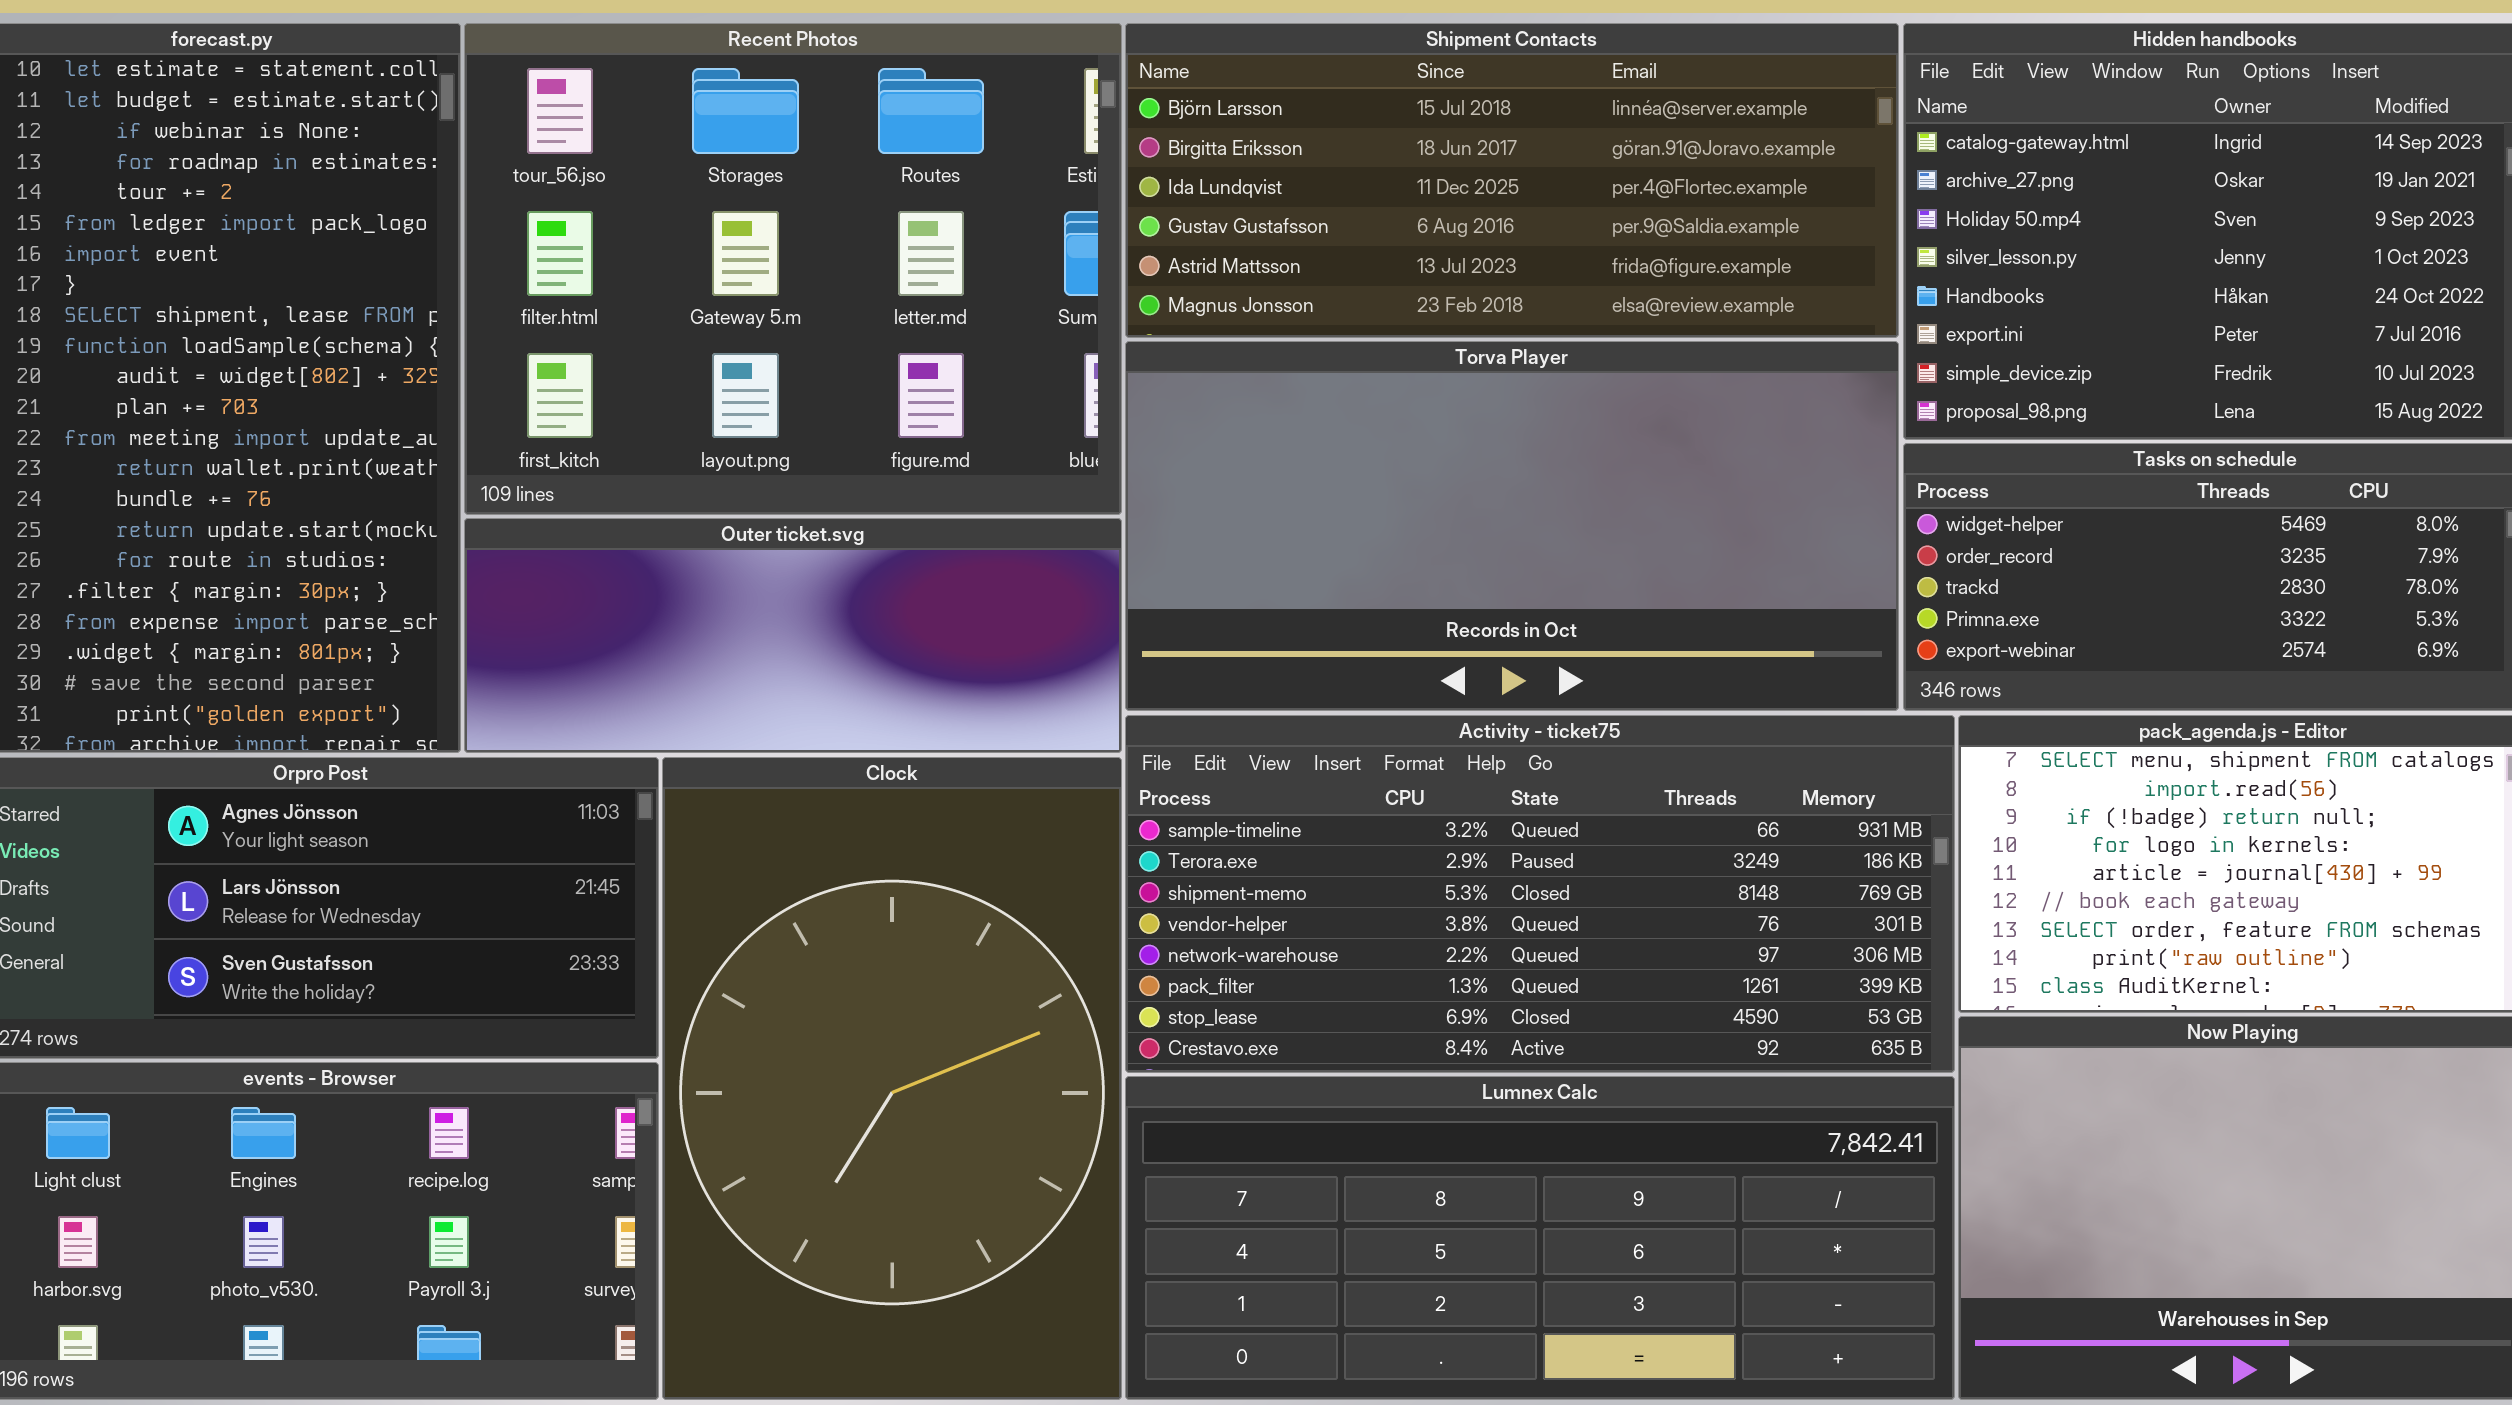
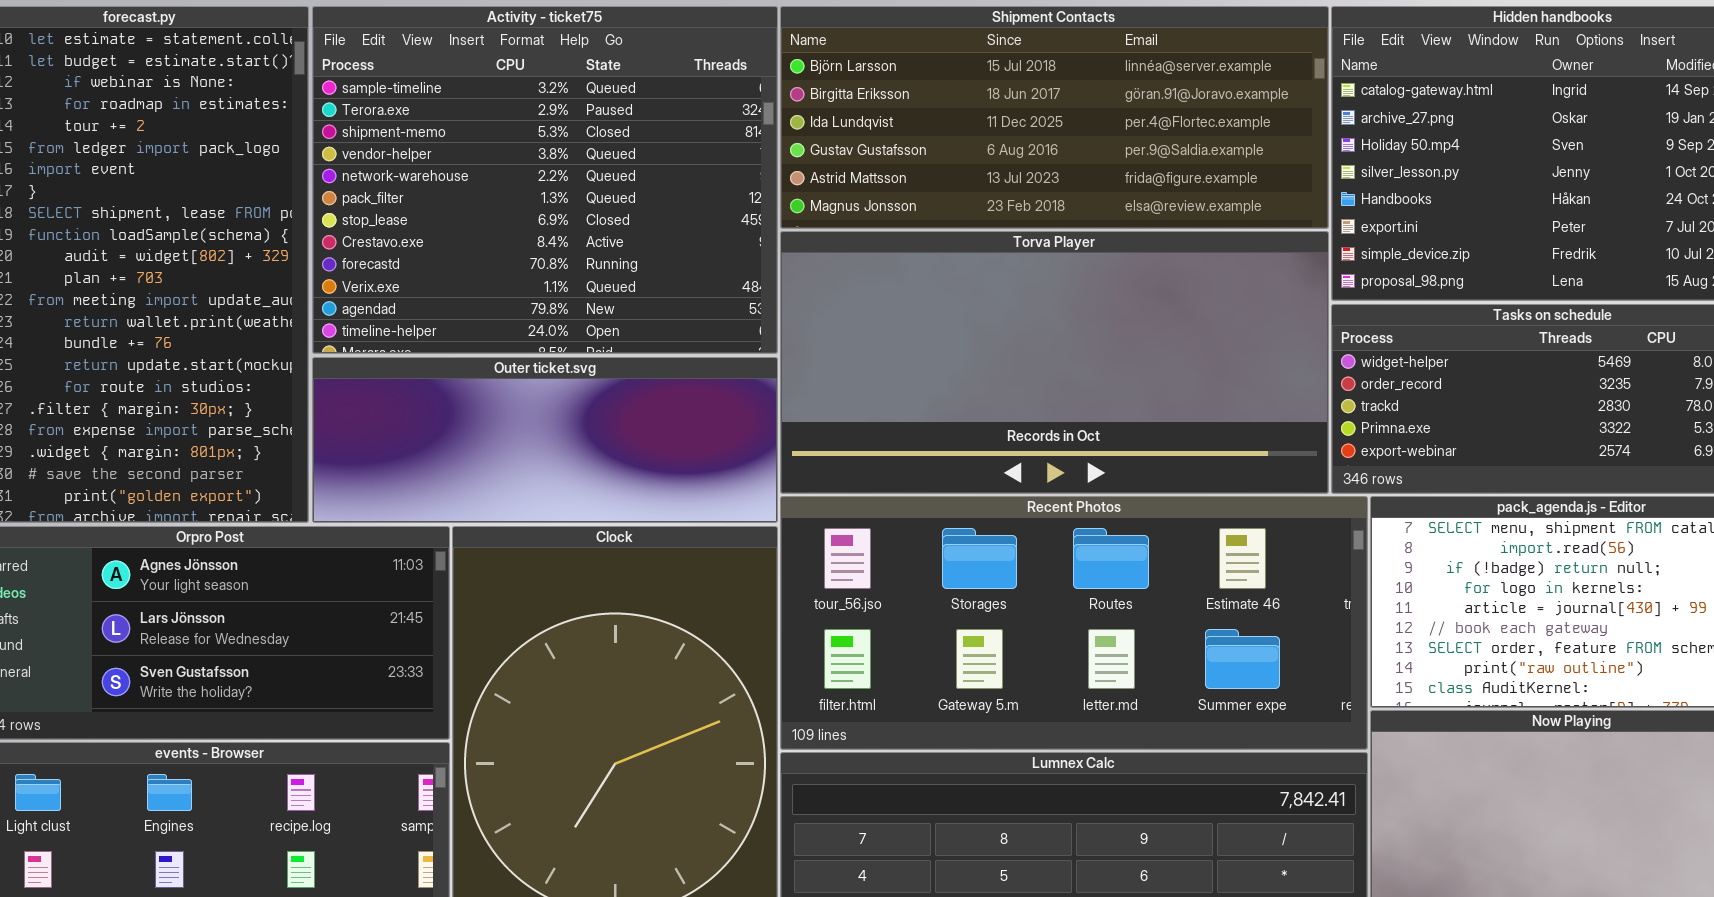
Recent Photos: [464,23,1122,515] -> [780,496,1368,750], moved, resized
Activity - ticket75: [1125,715,1955,1073] -> [312,6,778,354], moved, resized

